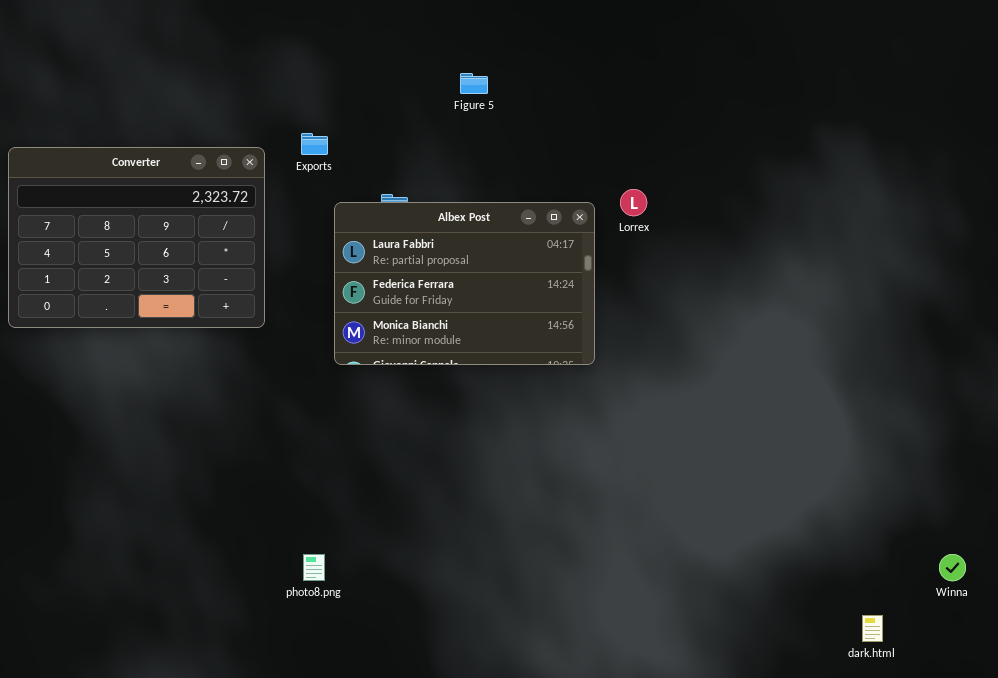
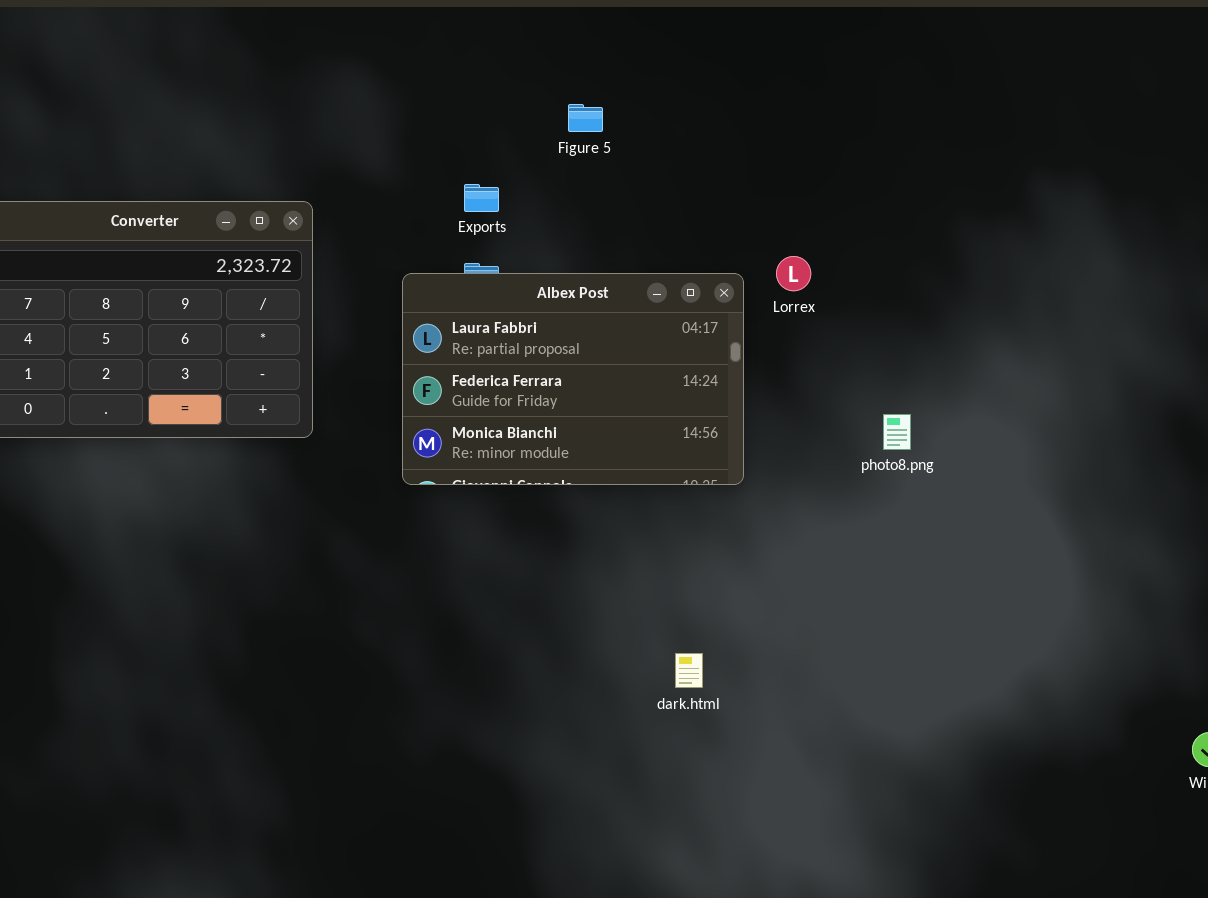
Exports: [301,133,328,155] -> [464,184,499,212], moved
photo8.png: [303,554,325,581] -> [883,414,911,450], moved
dark.html: [862,615,883,642] -> [675,653,703,688], moved

